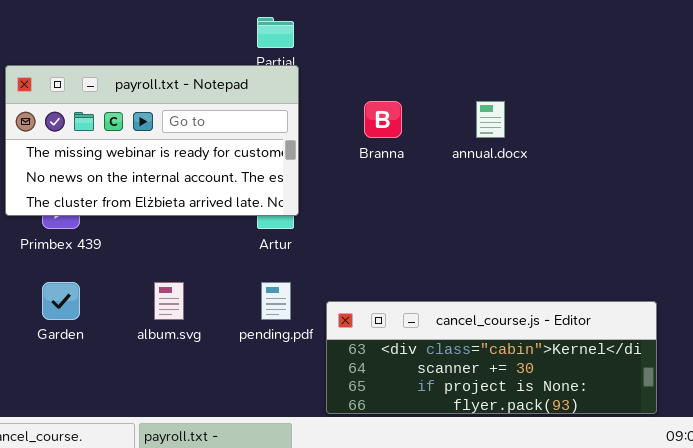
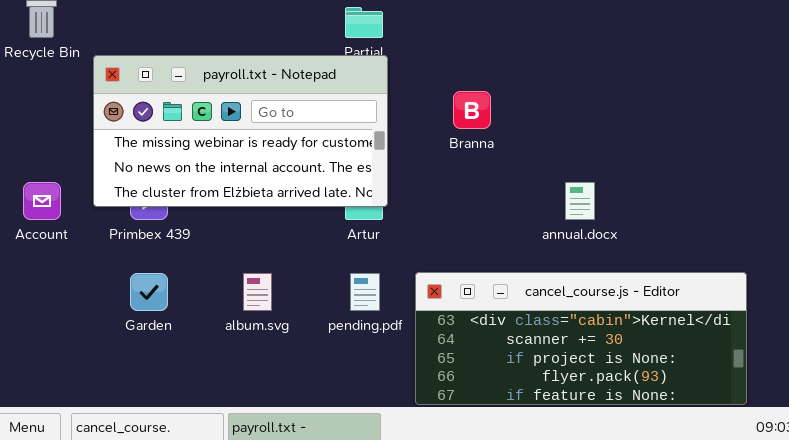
annual.docx: [476,101,505,138] -> [565,182,595,220], moved
cancel_course.js - Editor: [326,301,657,414] -> [415,272,747,405], resized

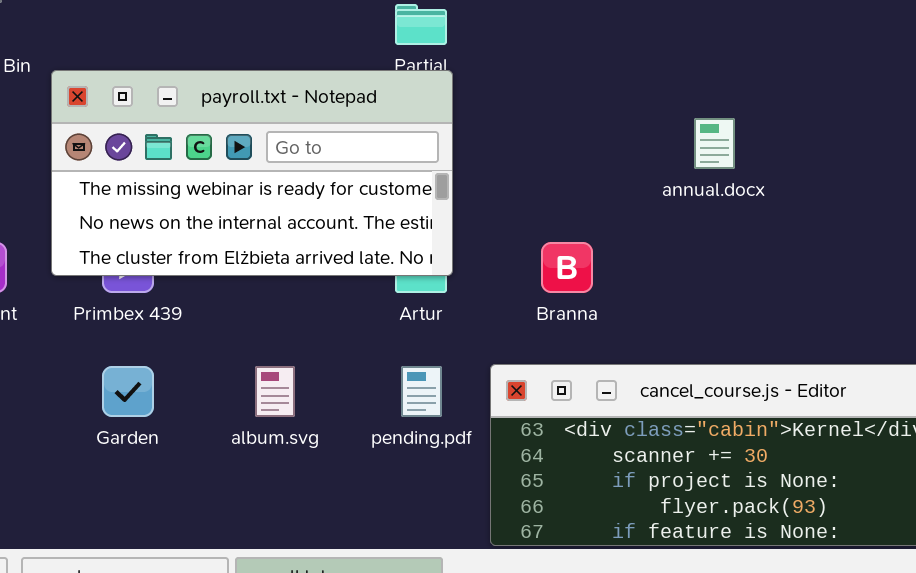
Branna: [453,91,491,129] -> [541,242,593,293], moved
annual.docx: [565,182,595,220] -> [694,118,735,169], moved

